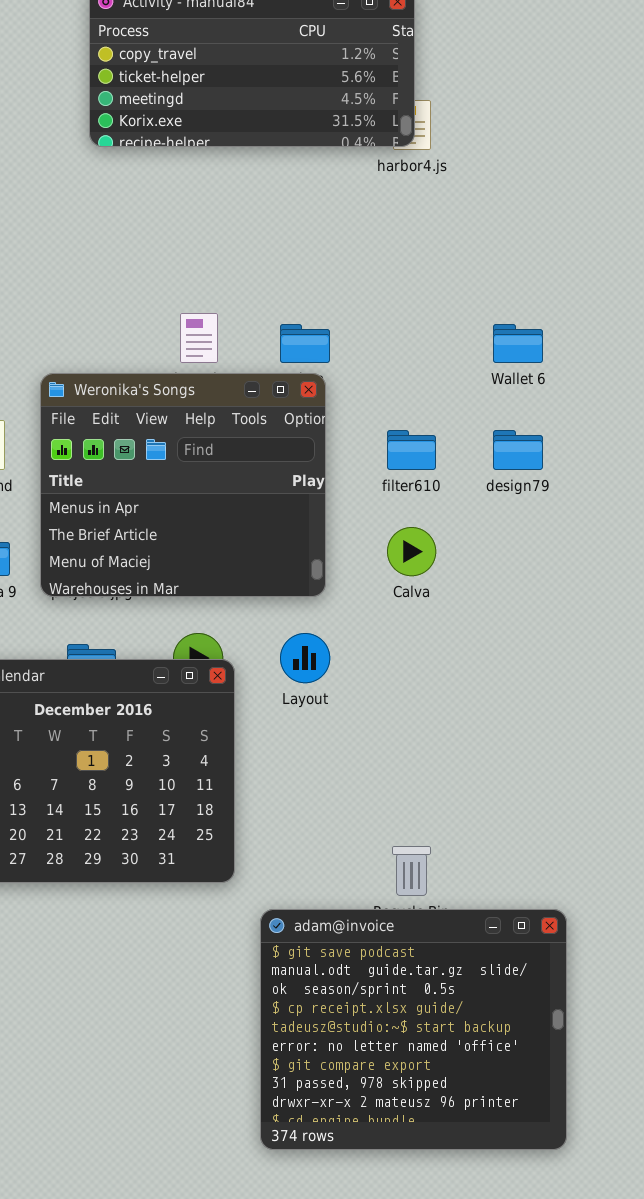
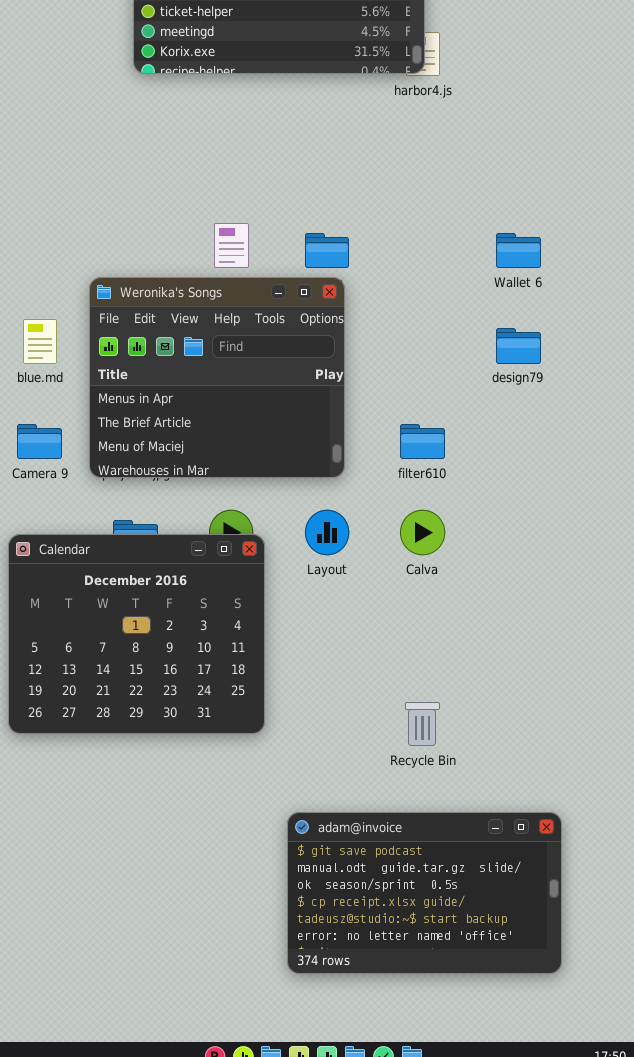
filter610: [387,430,436,470] -> [400,424,445,459], moved
Calva: [387,527,436,576] -> [400,510,445,555], moved
adam@invoice: [260,909,567,1150] -> [287,812,562,974], resized

